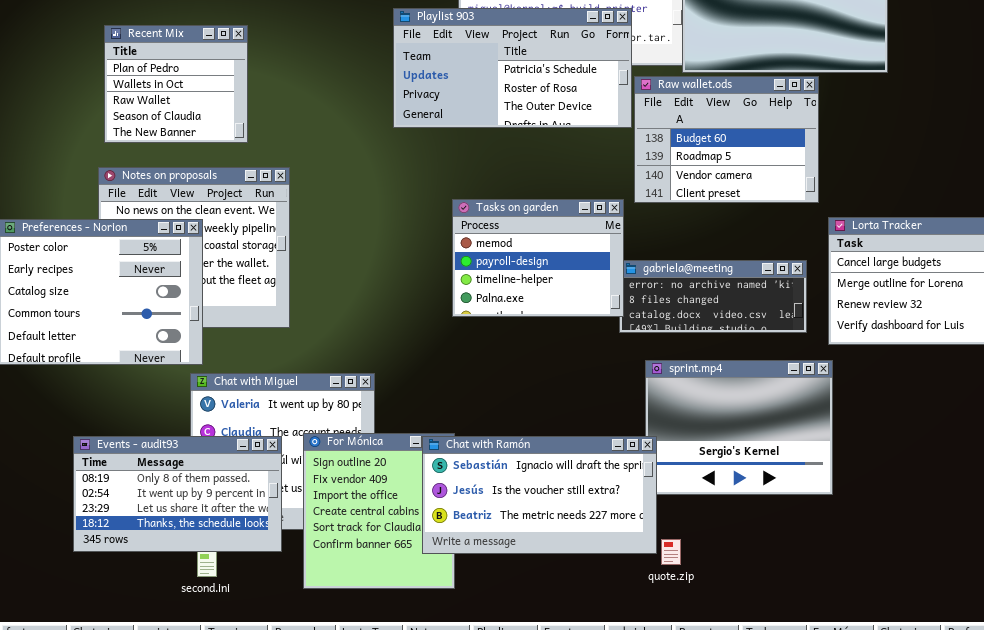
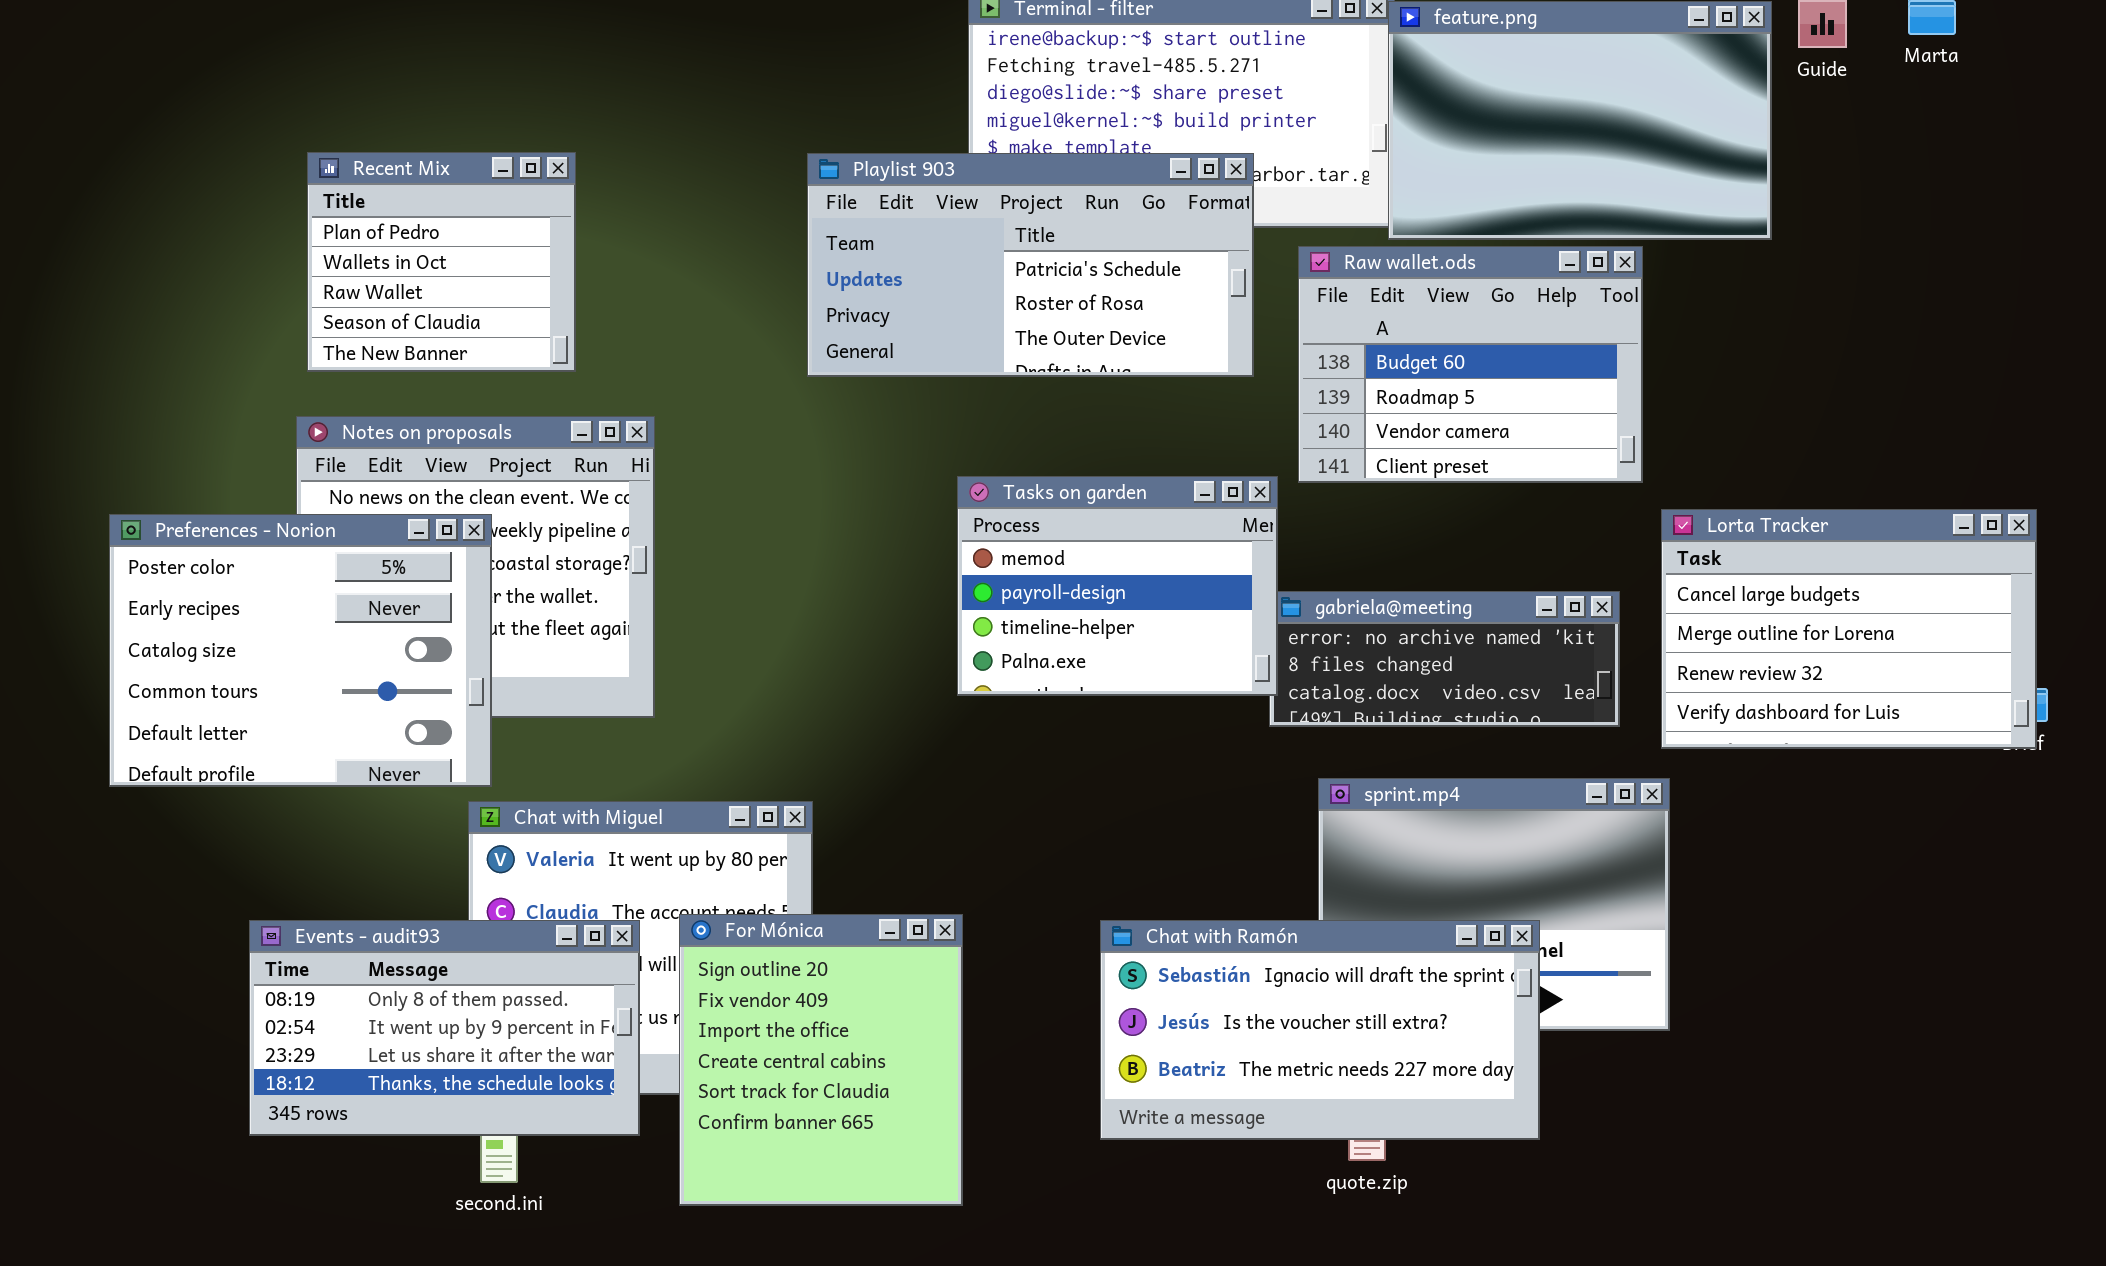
Playlist 903: [393,8,632,128] -> [807,153,1254,377], moved
Chat with Ramón: [422,436,657,554] -> [1100,920,1540,1140], moved

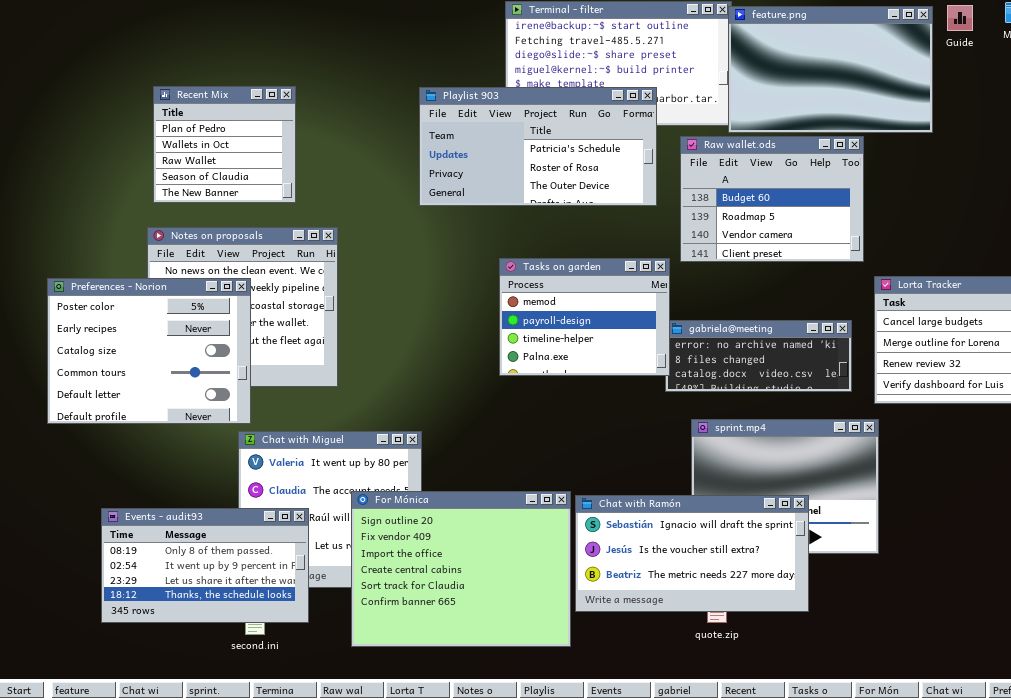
For Mónica: [679,914,963,1206] -> [351,491,571,647], resized
Events - audit93: [249,920,640,1136] -> [101,508,309,623], moved

